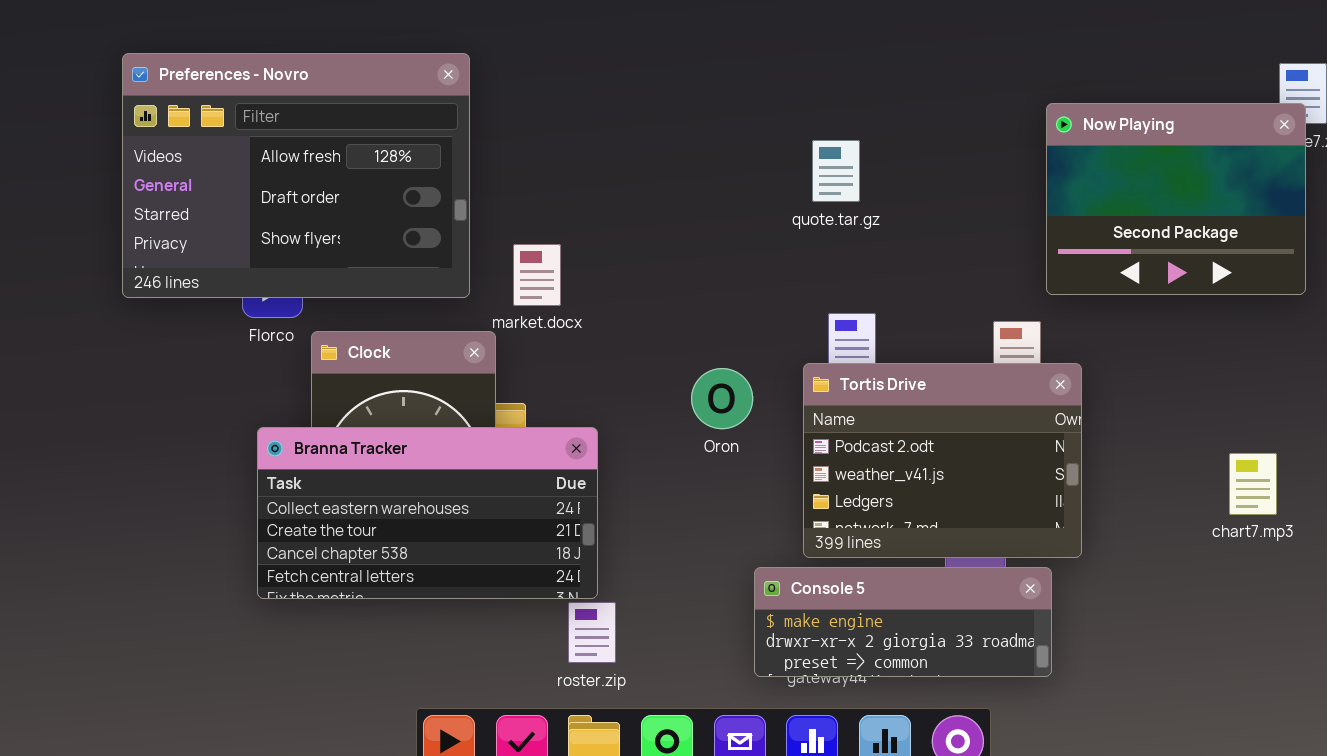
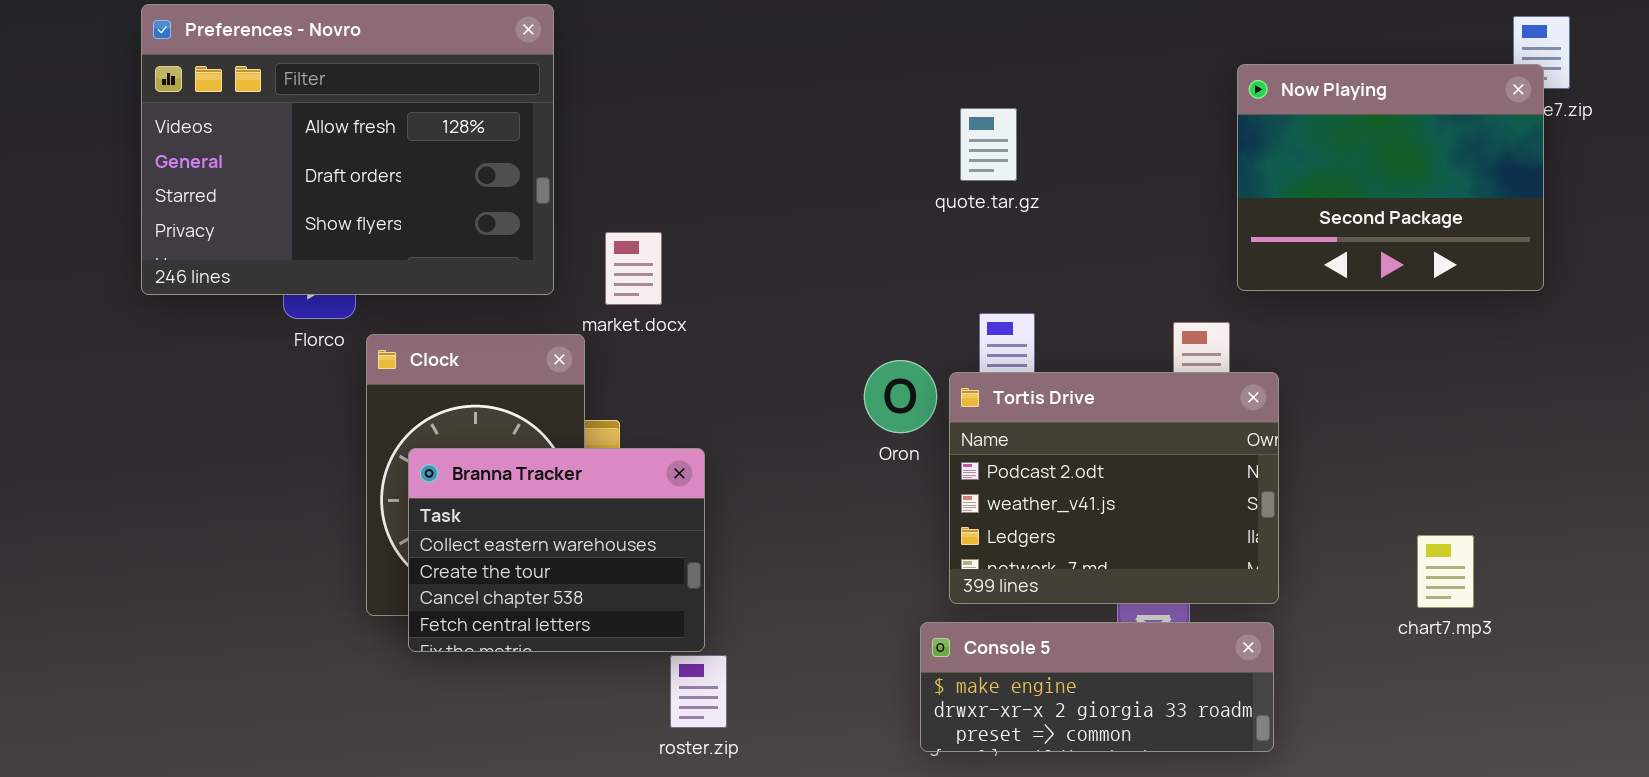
Oron: [691,368,753,429] -> [864,360,937,433], moved
Branna Tracker: [257,427,598,599] -> [408,448,705,652], resized
chart7.mp3: [1229,453,1277,515] -> [1417,535,1474,608], moved
Console 5: [754,567,1052,677] -> [920,622,1274,752], moved

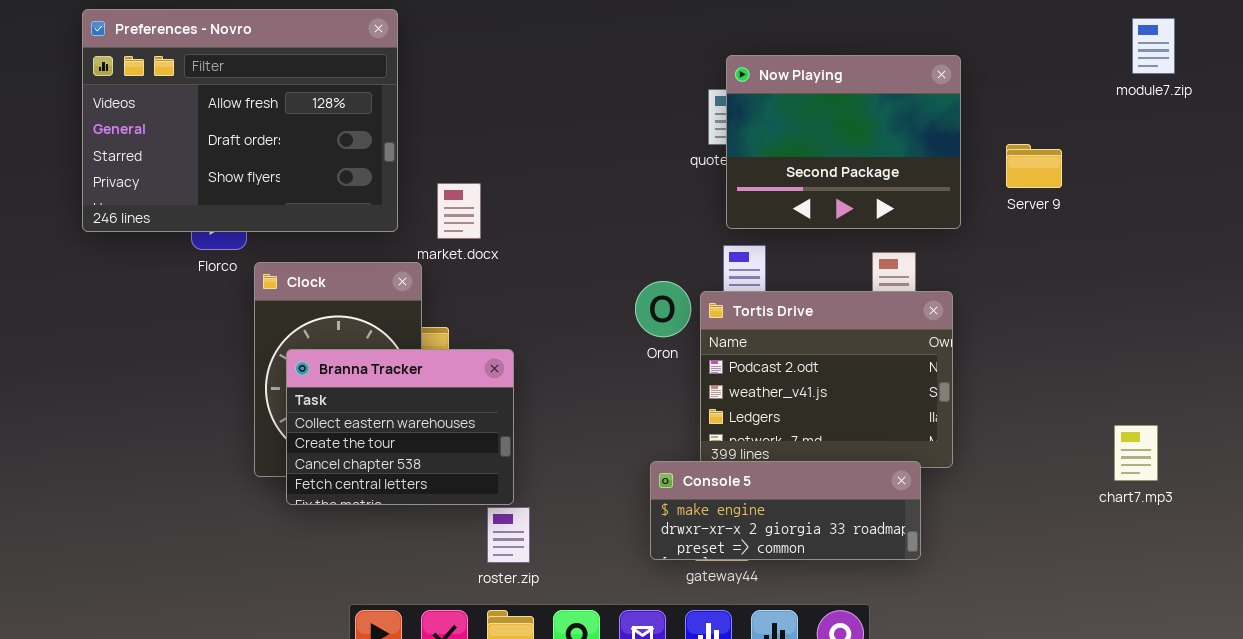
Now Playing: [1237,64,1544,291] -> [726,55,961,229], moved
chart7.mp3: [1417,535,1474,608] -> [1114,425,1158,481], moved
Console 5: [920,622,1274,752] -> [650,461,921,560], moved

